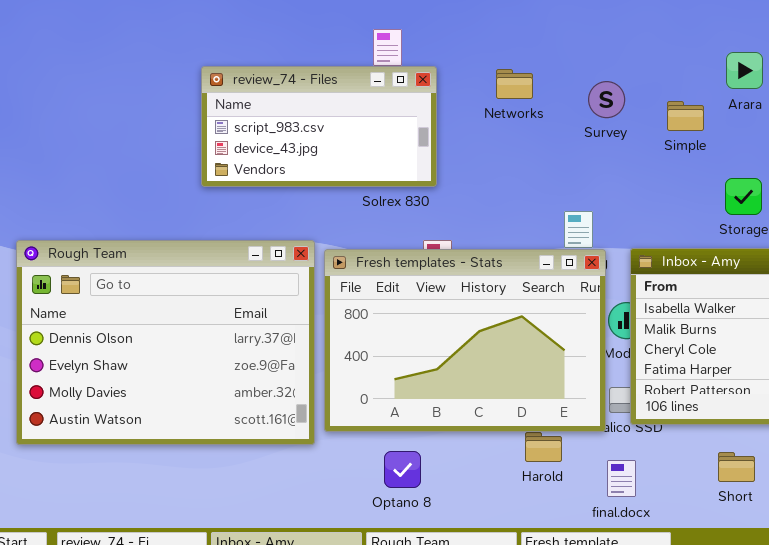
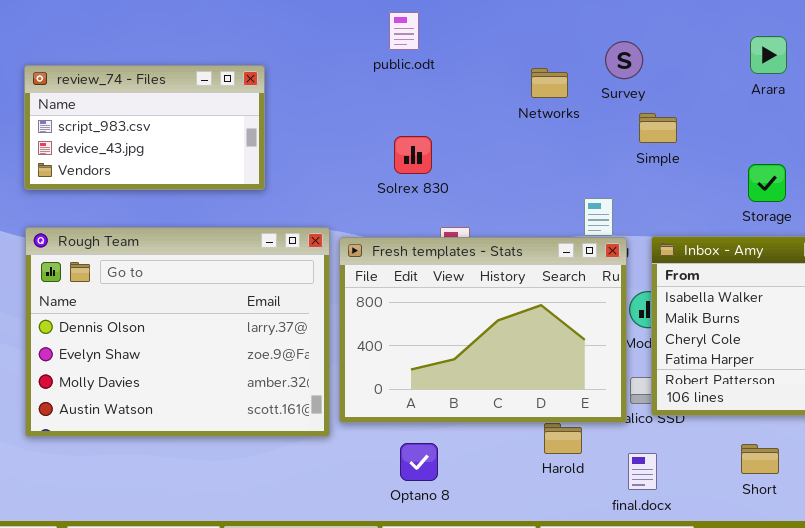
review_74 - Files: [201,66,437,187] -> [24,65,265,190], moved
Networks: [496,69,533,99] -> [531,68,568,98], moved
Survey: [588,81,625,118] -> [605,41,643,79], moved
Simple: [667,101,704,131] -> [639,113,677,143], moved

